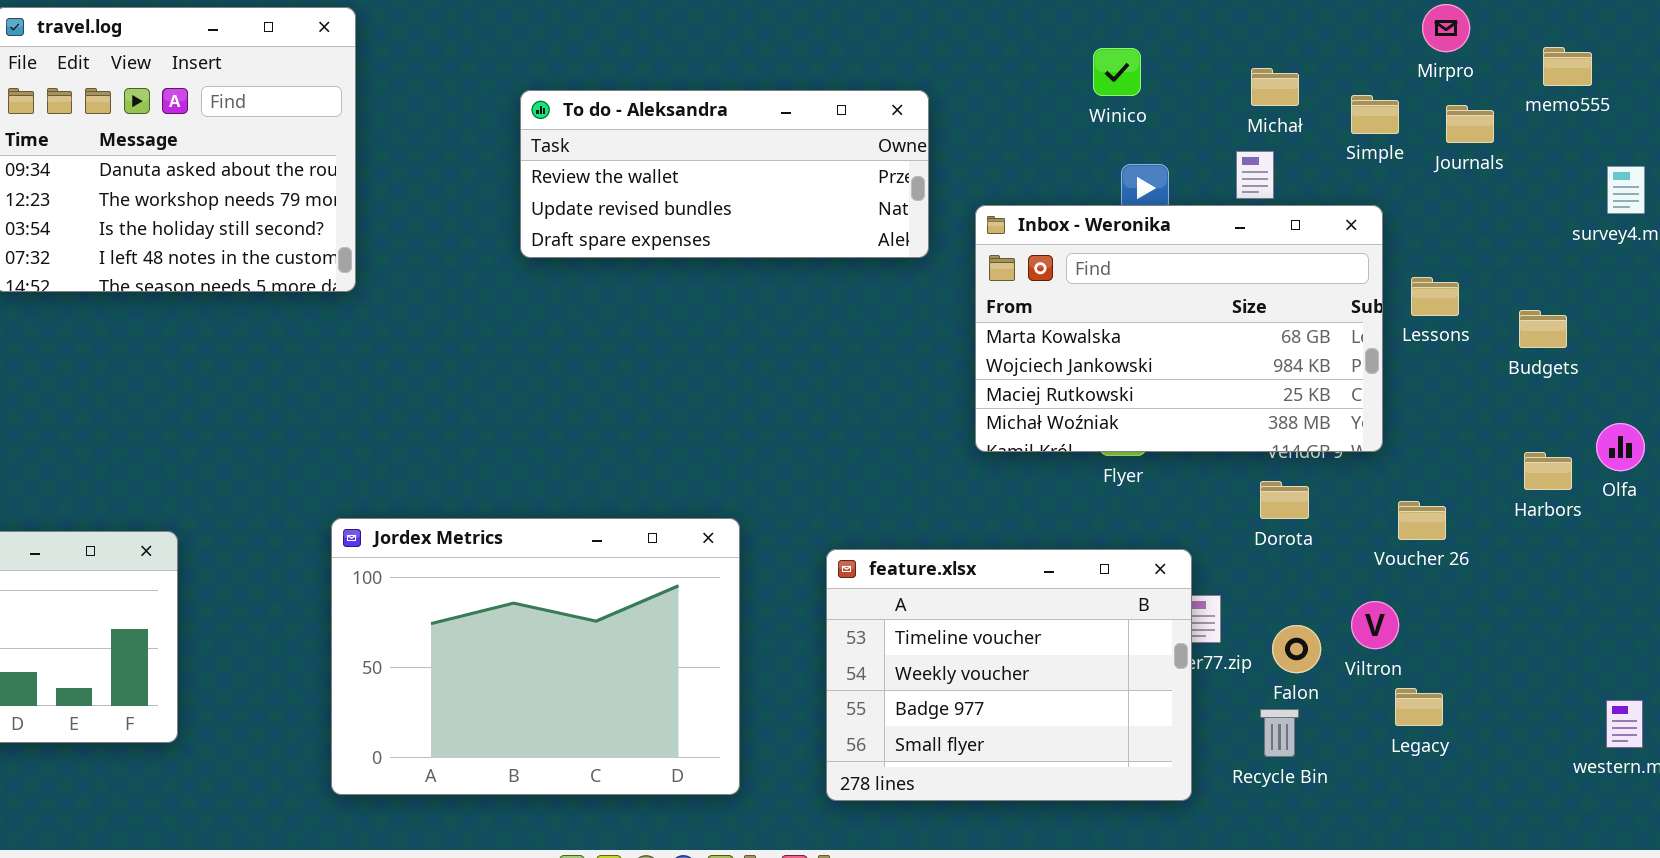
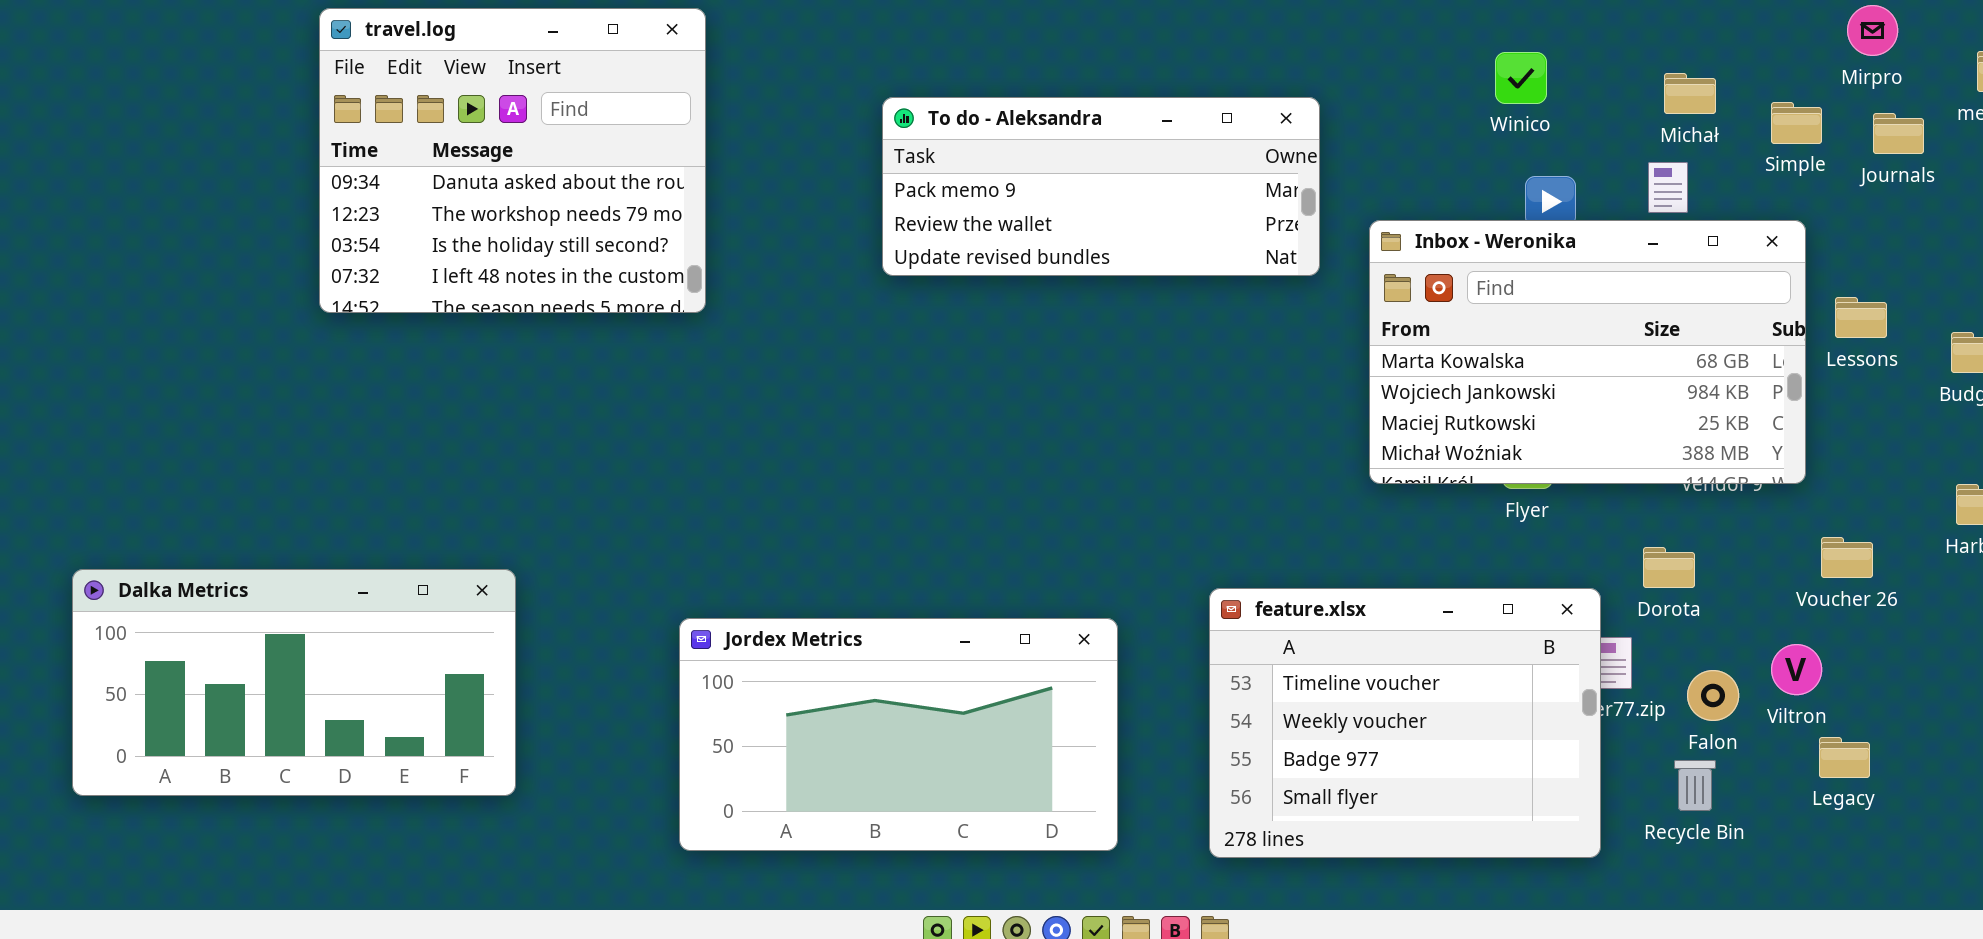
To do - Aleksandra: [520,90,929,258] -> [882,97,1320,276], scrolled up 1 row
Dorota: [1260,481,1309,519] -> [1643,547,1695,588], moved
Jordex Metrics: [331,518,740,795] -> [679,618,1118,851], resized

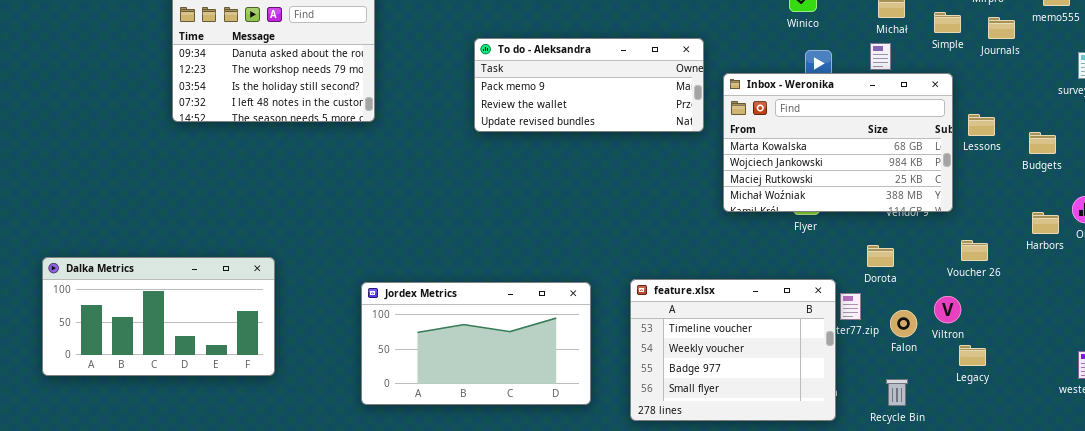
To do - Aleksandra: [882,97,1320,276] -> [474,38,704,132], moved
feature.xlsx: [1209,588,1601,858] -> [630,279,836,421], moved
Recycle Bin: [1674,760,1716,811] -> [886,379,908,406], moved

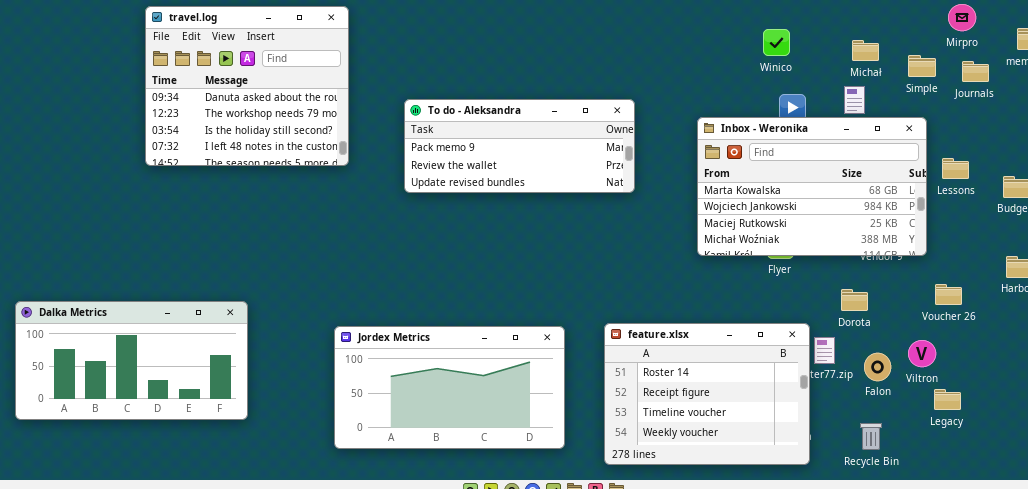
To do - Aleksandra: [474,38,704,132] -> [404,99,635,193], moved
feature.xlsx: [630,279,836,421] -> [604,323,810,465], scrolled up 2 rows

